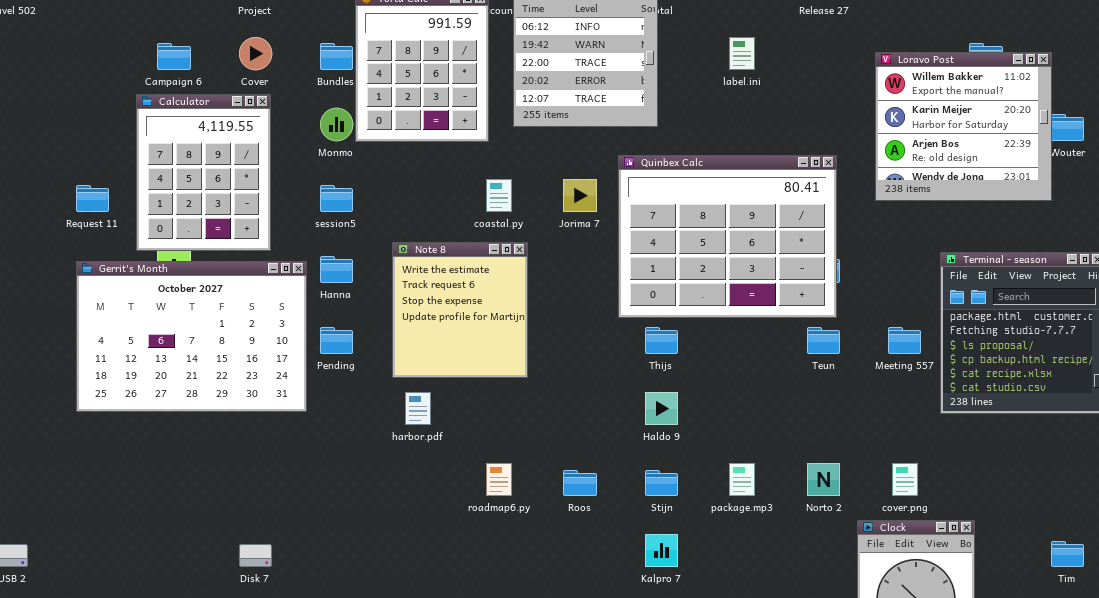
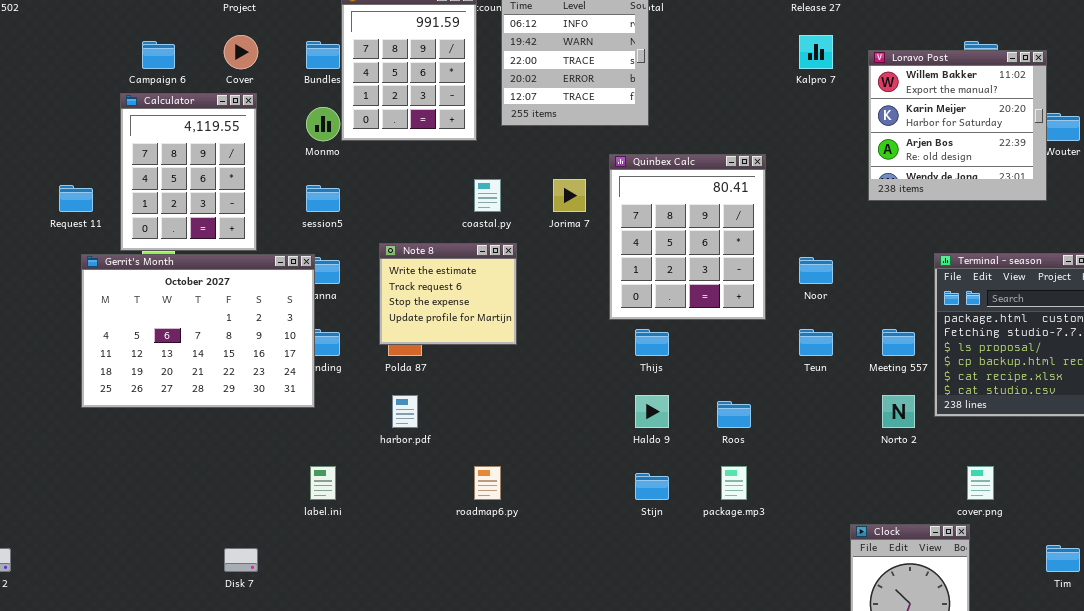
label.ini: [729,37,755,70] -> [310,466,336,500], moved
Quinbex Calc: [618,155,837,318] -> [609,154,766,320], resized
Note 8: [392,242,528,378] -> [379,243,517,345], resized
Gerrit's Month: [76,261,307,412] -> [81,254,315,408], moved
Norto 2: [807,463,840,496] -> [882,395,915,428], moved
cover.png: [892,463,918,496] -> [967,466,994,500], moved
Roos: [563,470,597,496] -> [717,401,751,428], moved
Kalpro 7: [645,534,678,567] -> [799,35,833,69], moved

